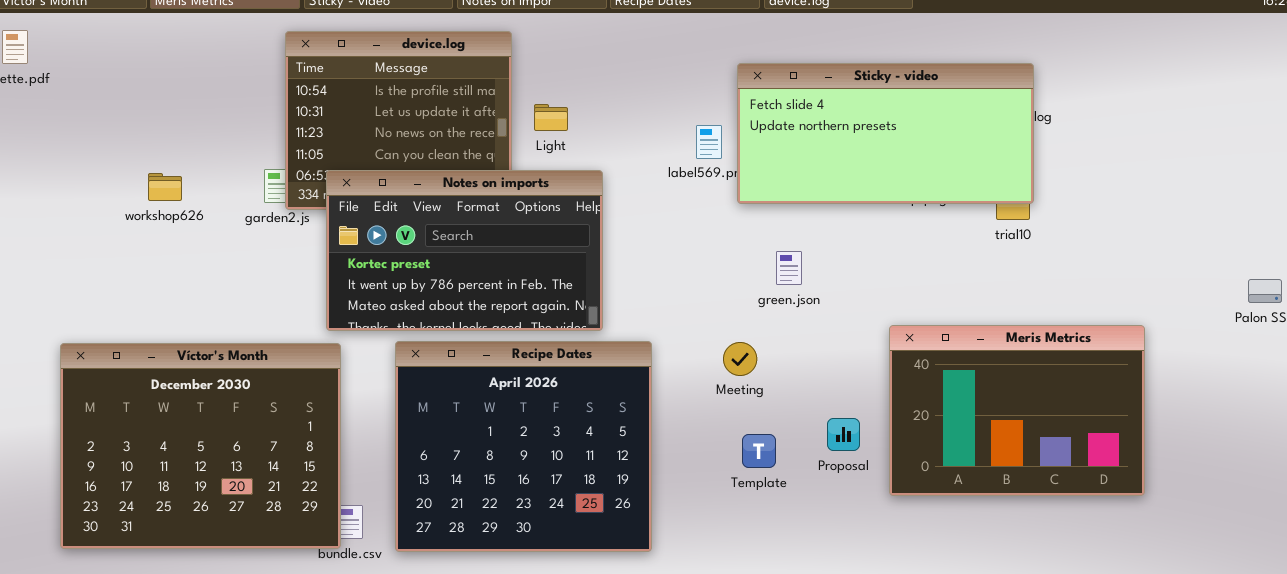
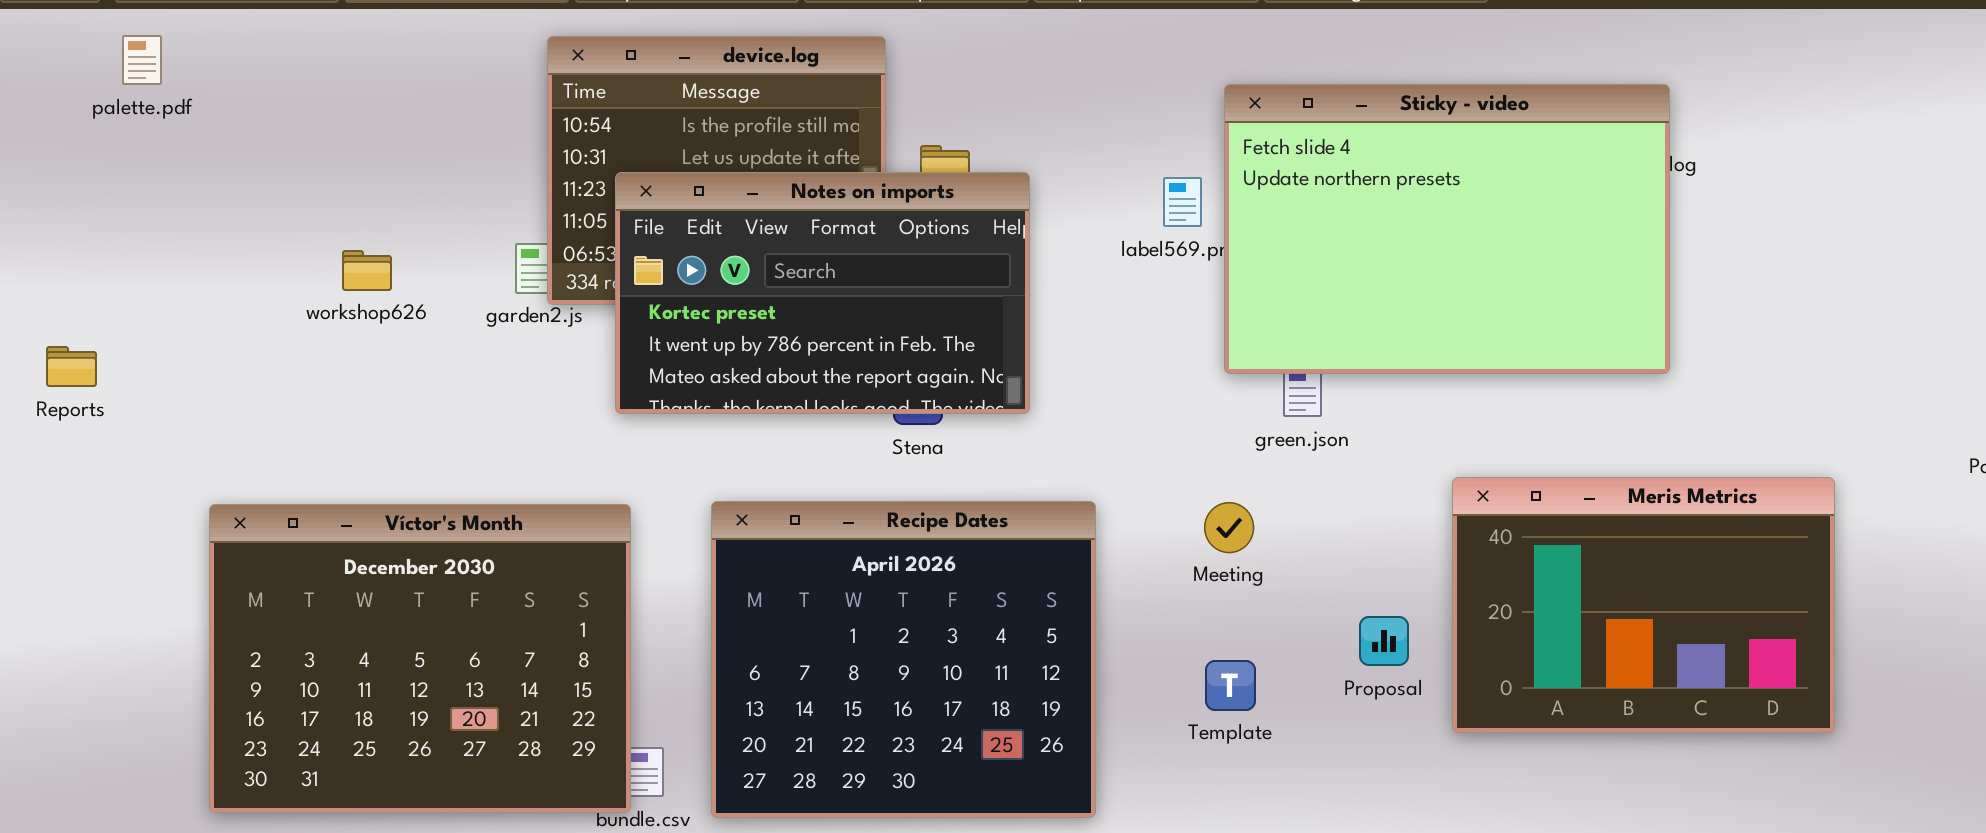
Sticky - video: [737,63,1034,204] -> [1224,84,1670,374], resized
Notes on imports: [326,170,603,331] -> [615,172,1030,414], moved
Template: [742,434,776,468] -> [1205,660,1256,711], moved

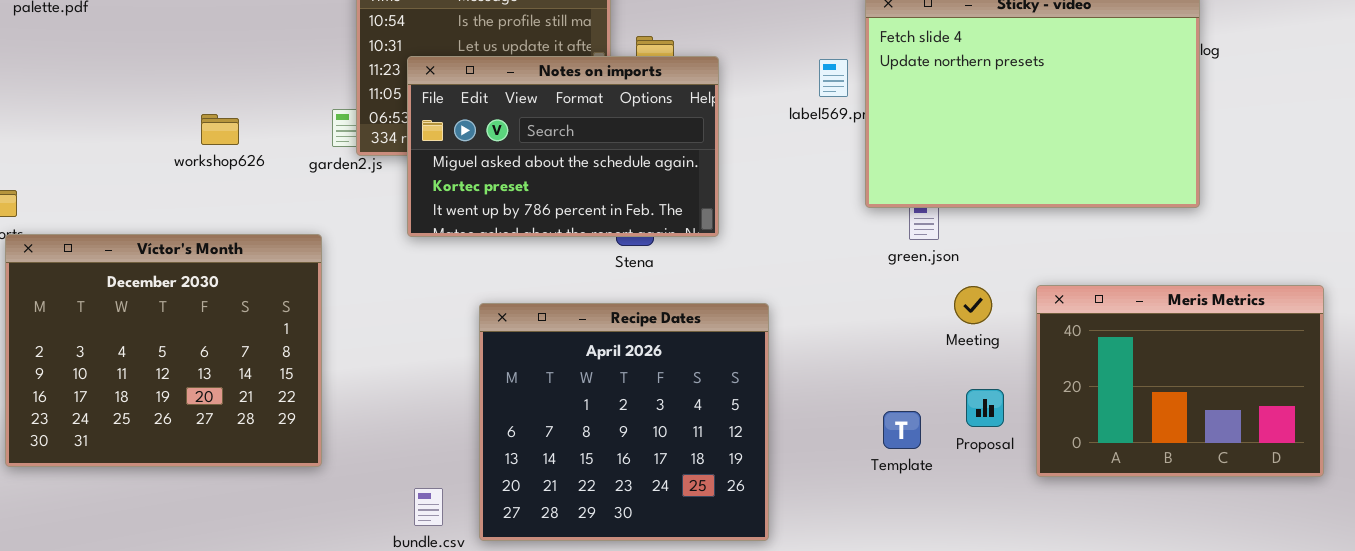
Notes on imports: [615,172,1030,414] -> [407,56,719,237], scrolled up 1 row
Meeting: [1204,502,1254,553] -> [954,286,992,324], moved
Víctor's Month: [209,504,631,813] -> [5,234,322,467], moved
Template: [1205,660,1256,711] -> [883,411,921,449], moved

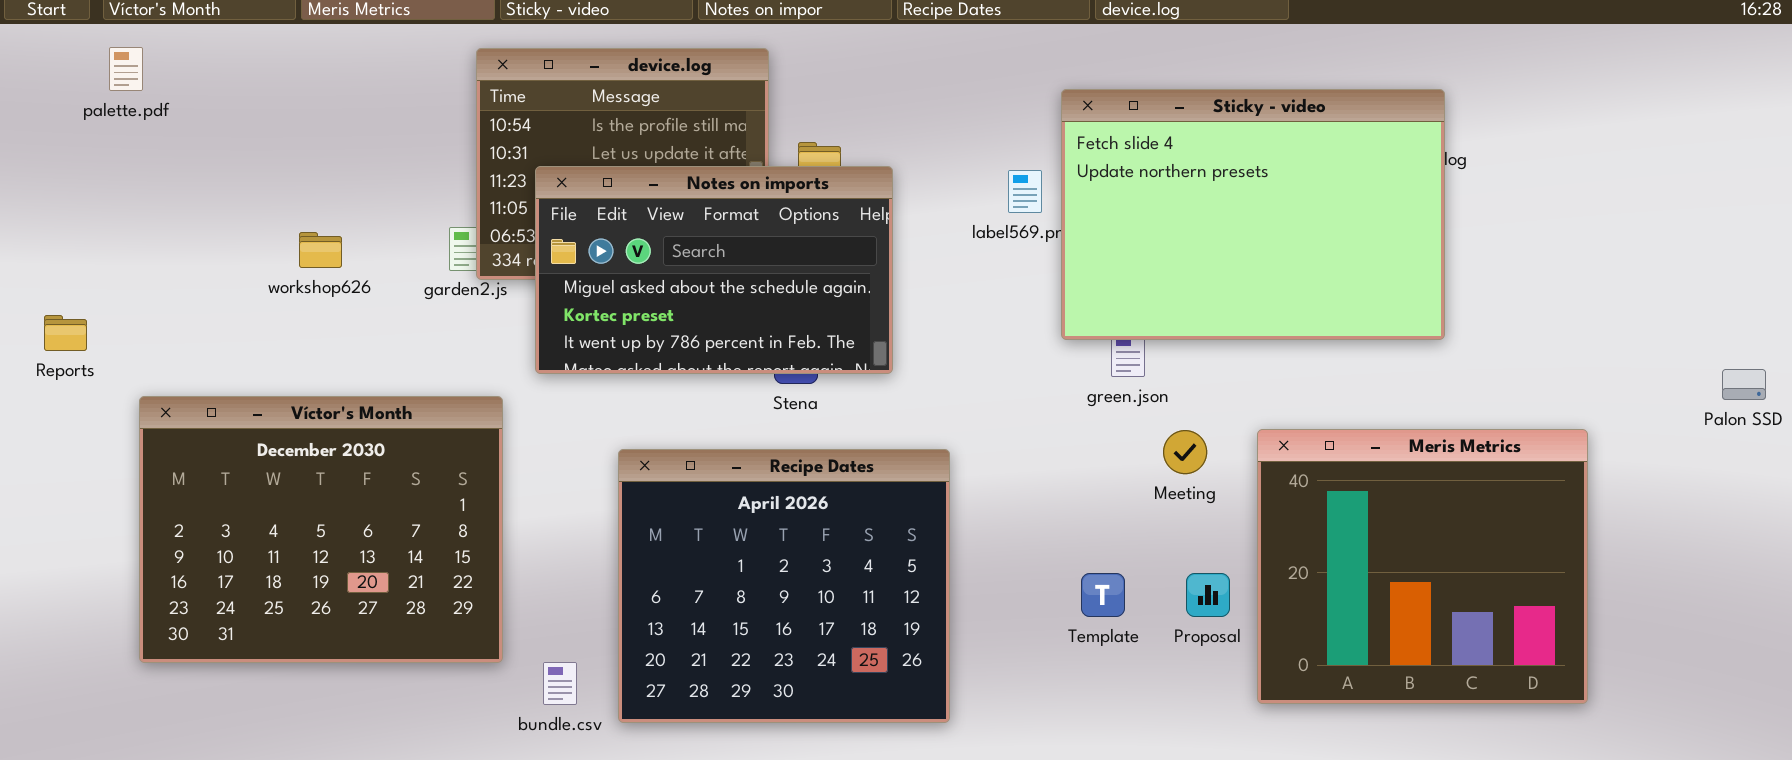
Víctor's Month: [5,234,322,467] -> [139,396,503,663], moved
Meris Metrics: [1036,285,1324,477] -> [1257,429,1588,704], resized
Proposal: [966,389,1004,427] -> [1186,573,1230,617], moved

